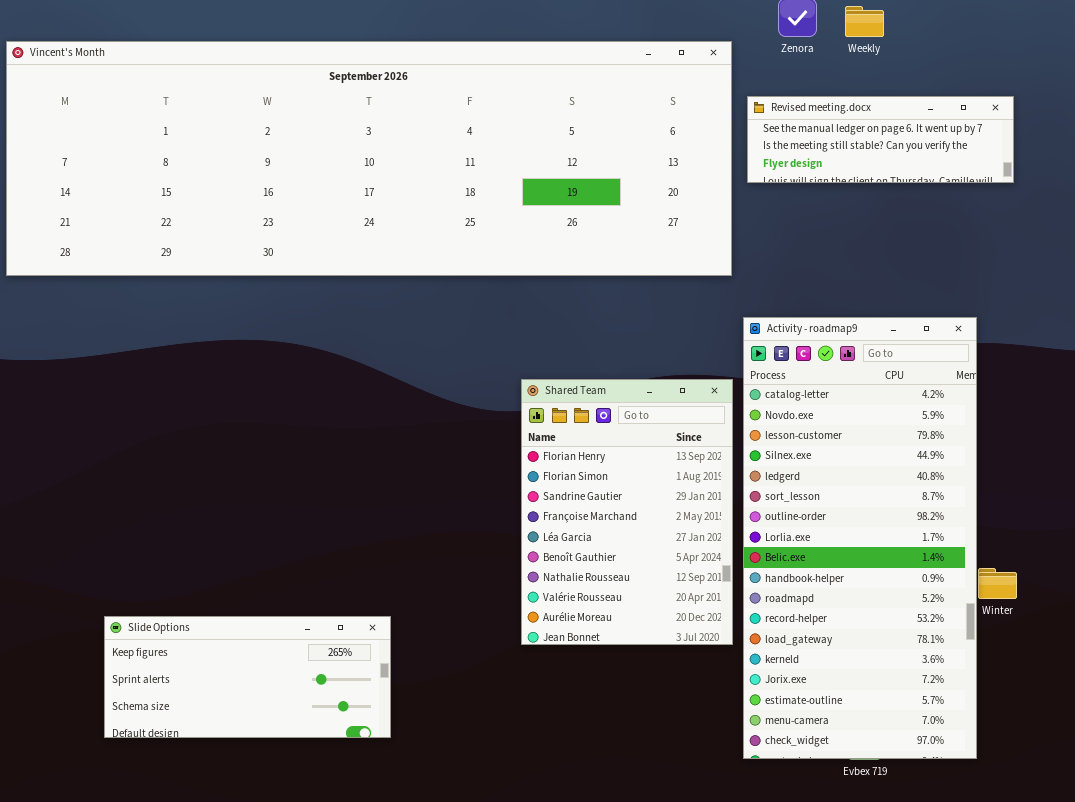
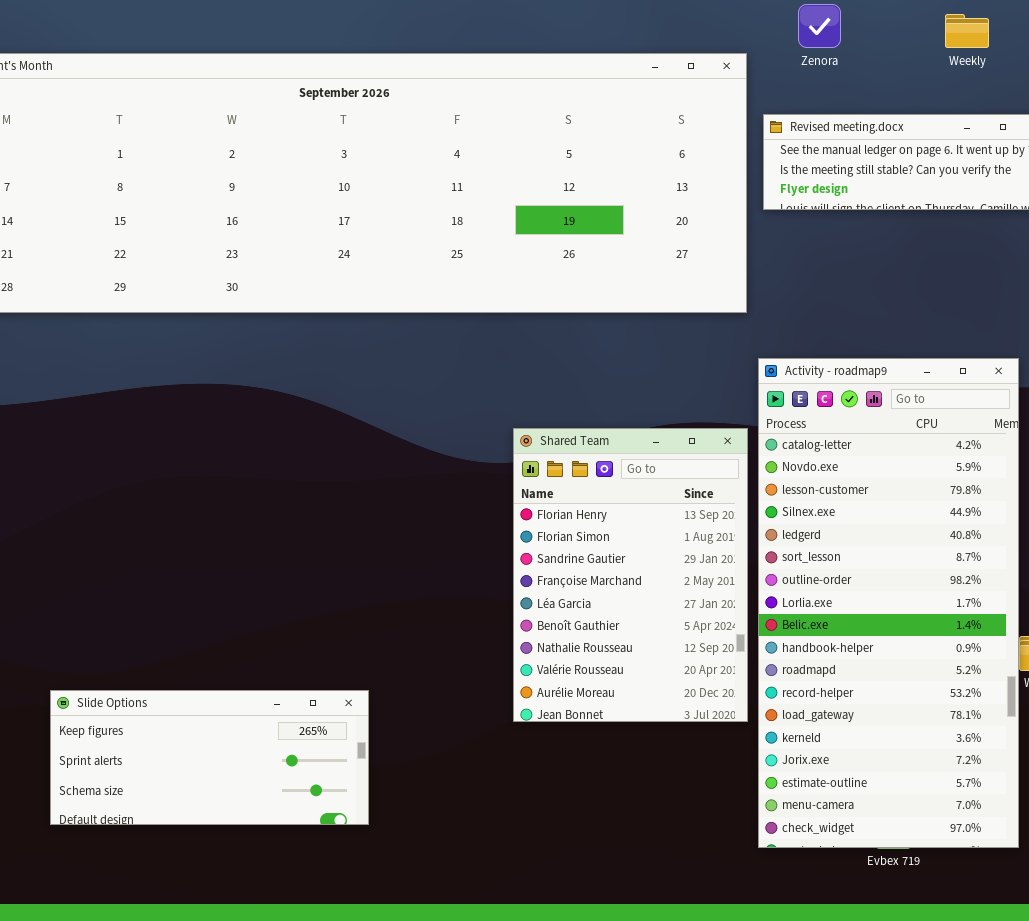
Weekly: [845,6,884,37] -> [945,14,989,48], moved

